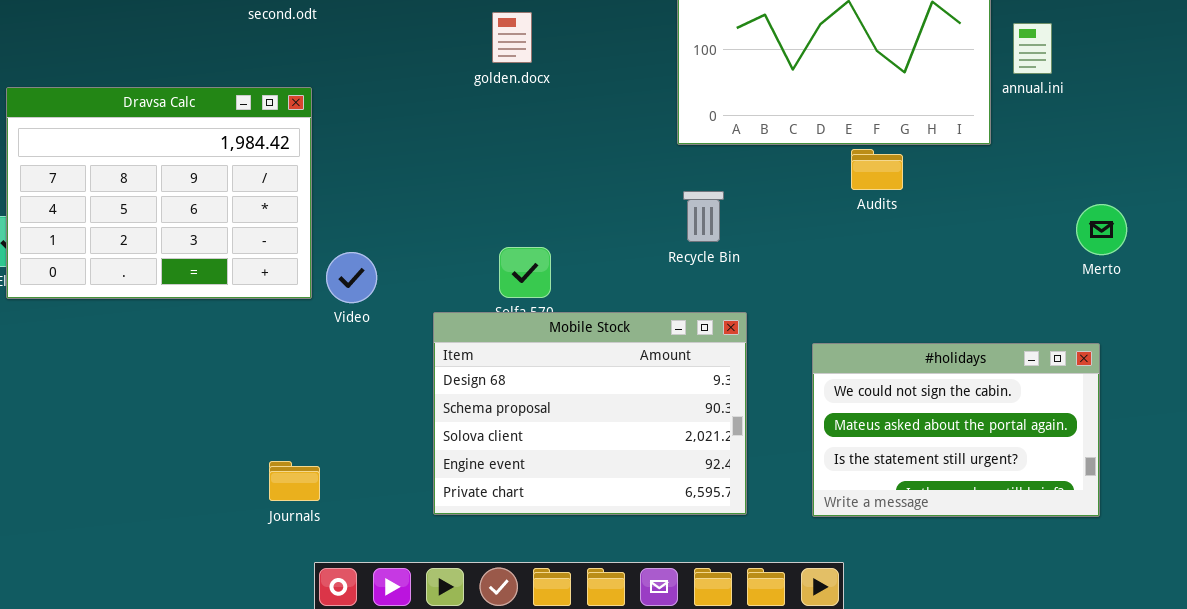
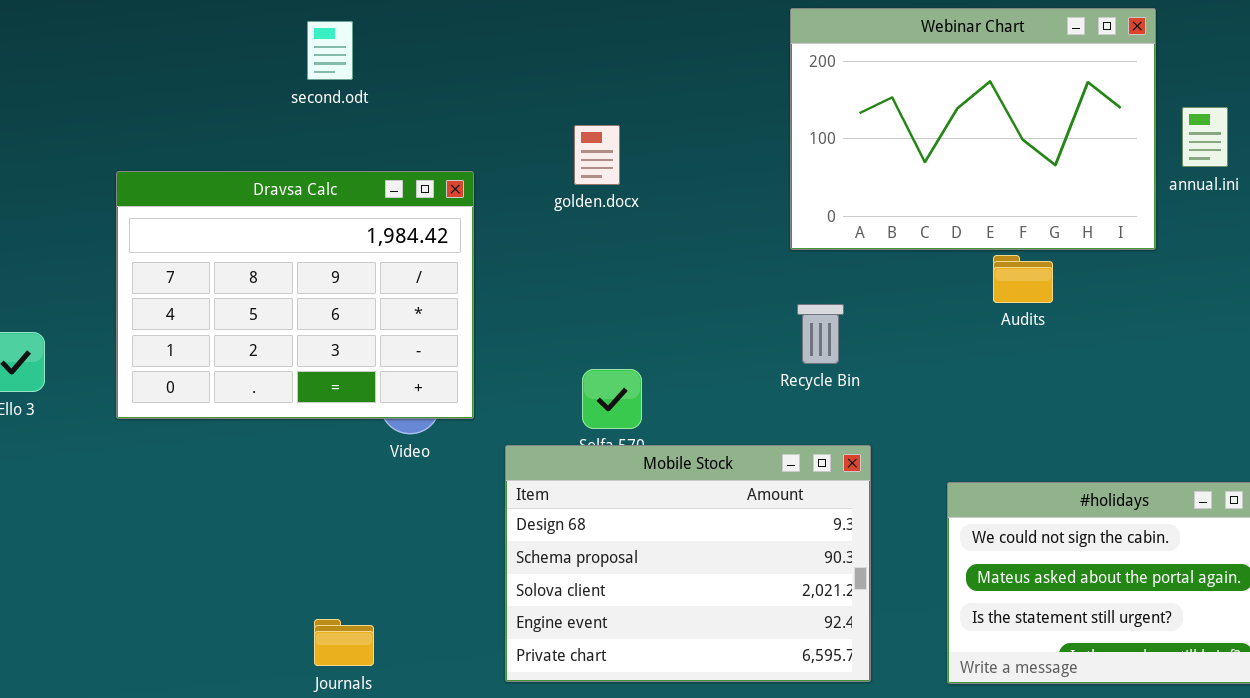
golden.docx: [492,12,532,63] -> [574,125,620,185], moved
Dravsa Calc: [6,87,312,299] -> [116,171,474,419], moved

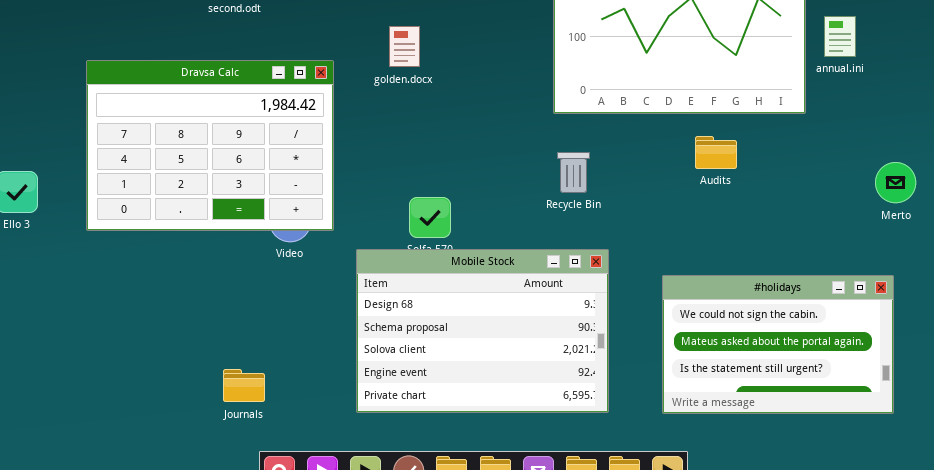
golden.docx: [574,125,620,185] -> [389,26,420,67], moved
Audits: [993,255,1053,303] -> [695,136,737,169], moved

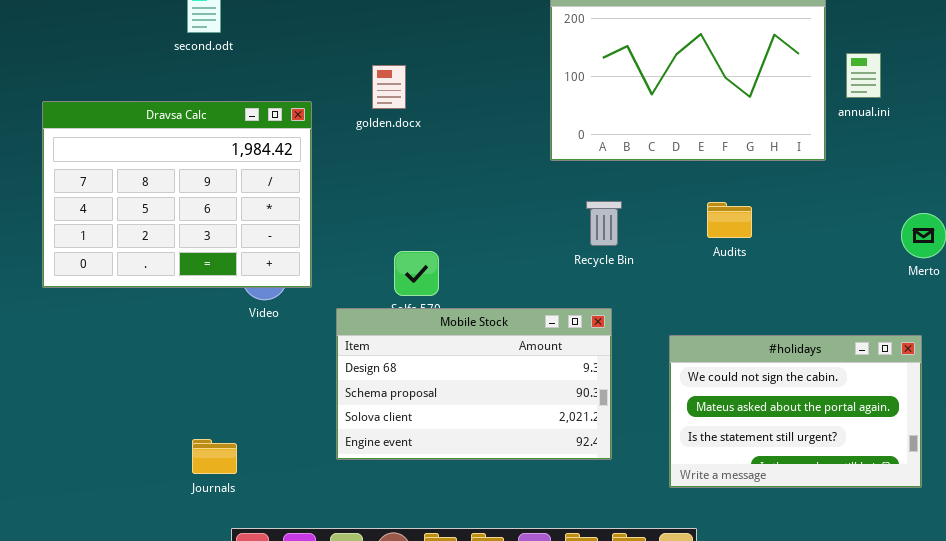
Audits: [695,136,737,169] -> [707,202,752,238], moved
Recycle Bin: [557,152,590,193] -> [586,201,622,246], moved
Mobile Stock: [356,249,609,413] -> [336,308,612,460], resized

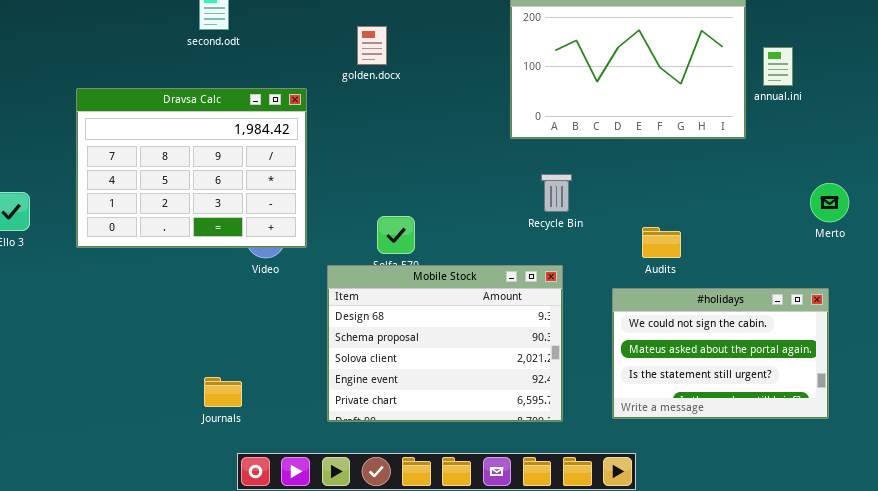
golden.docx: [372,65,406,109] -> [357,26,387,65], moved
Audits: [707,202,752,238] -> [642,227,681,258], moved
Mobile Stock: [336,308,612,460] -> [327,265,563,422], resized

